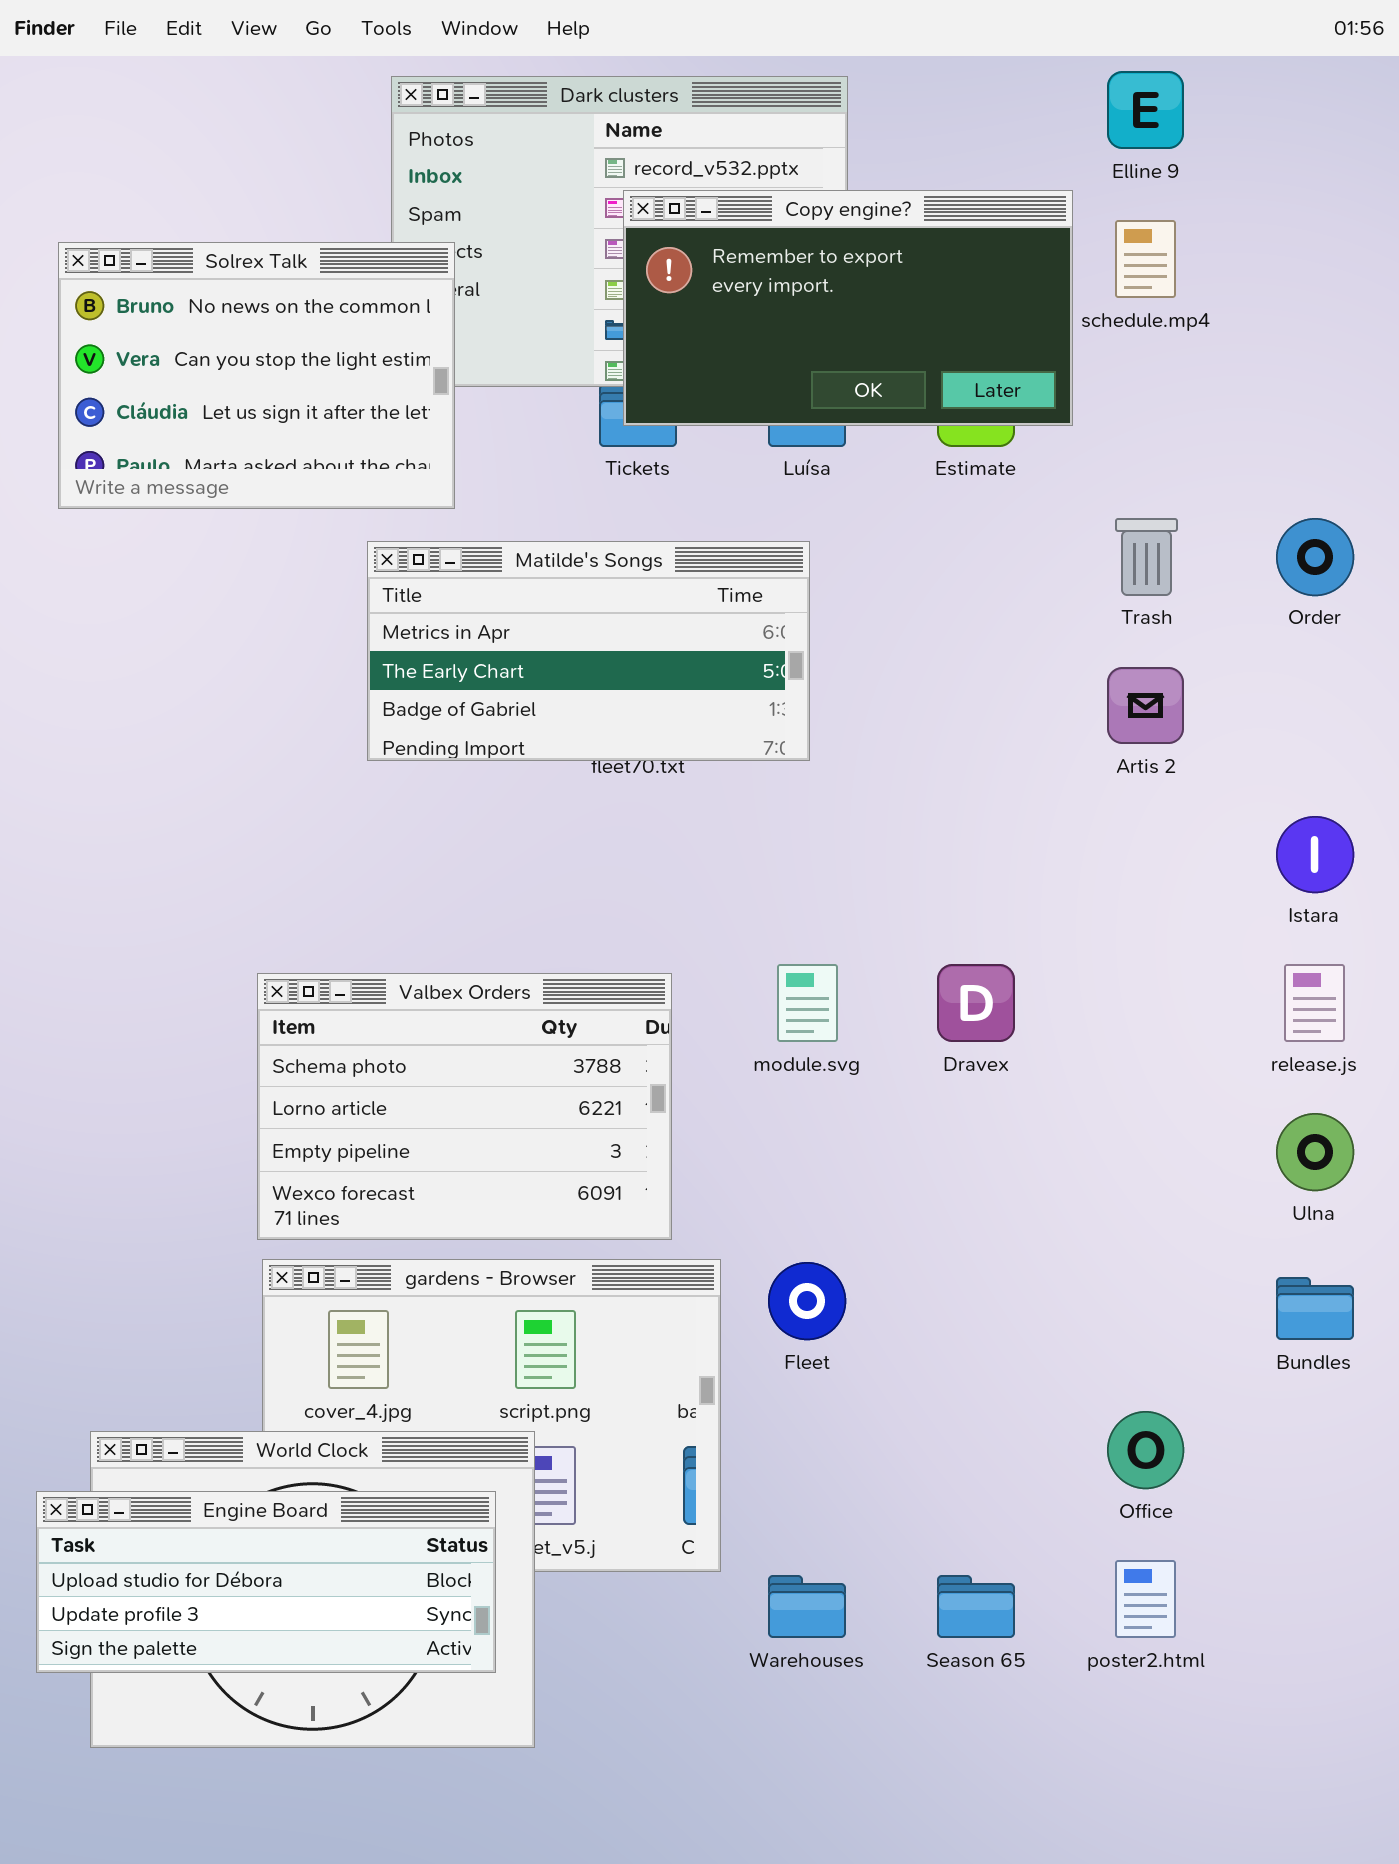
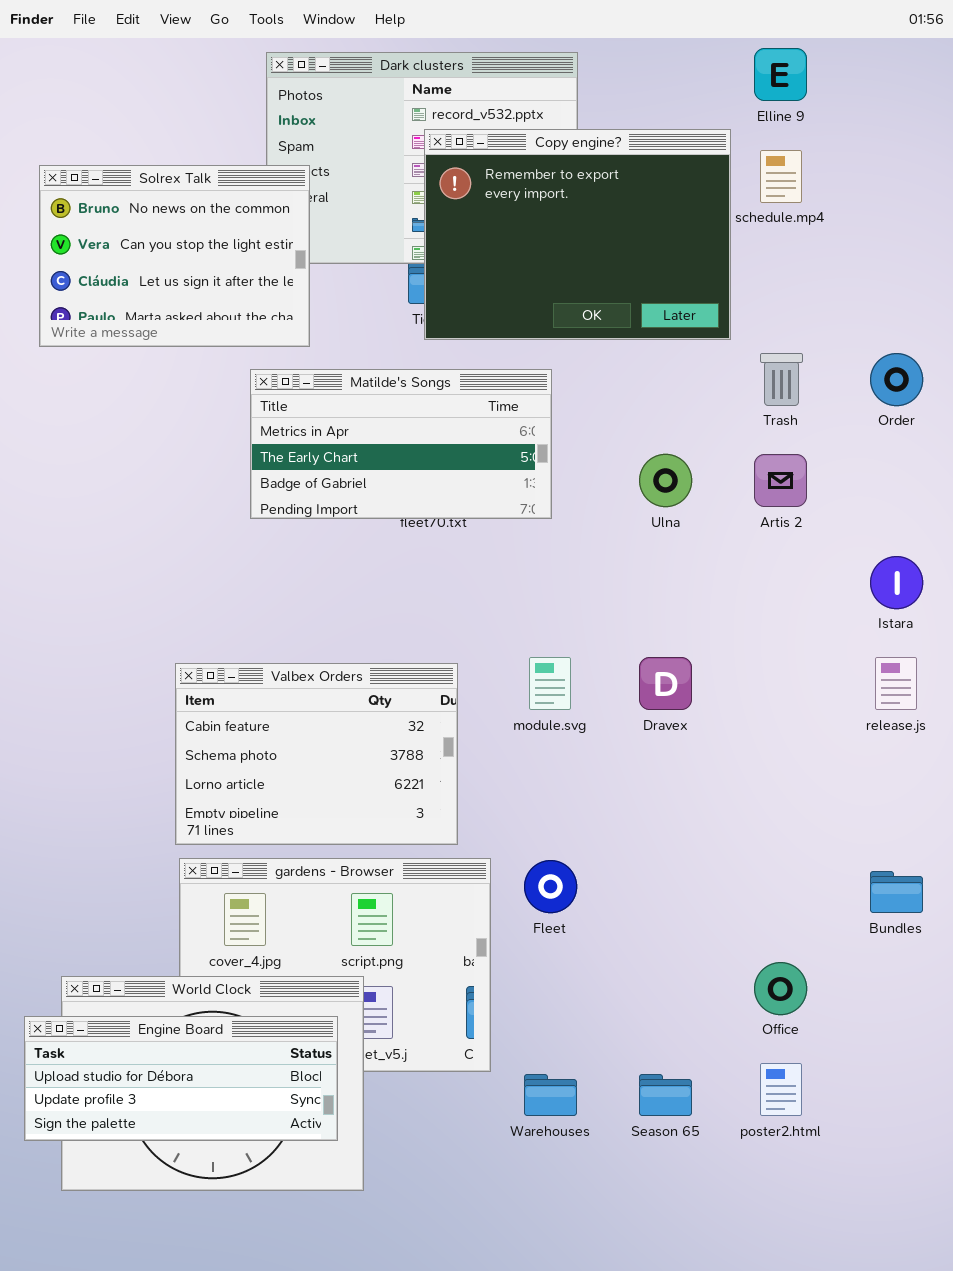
Copy engine?: [623,190,1073,426] -> [424,129,731,340], resized
Valbex Orders: [257,973,672,1240] -> [175,663,458,845], scrolled up 1 row
Ulna: [1276,1113,1354,1191] -> [639,454,692,507], moved

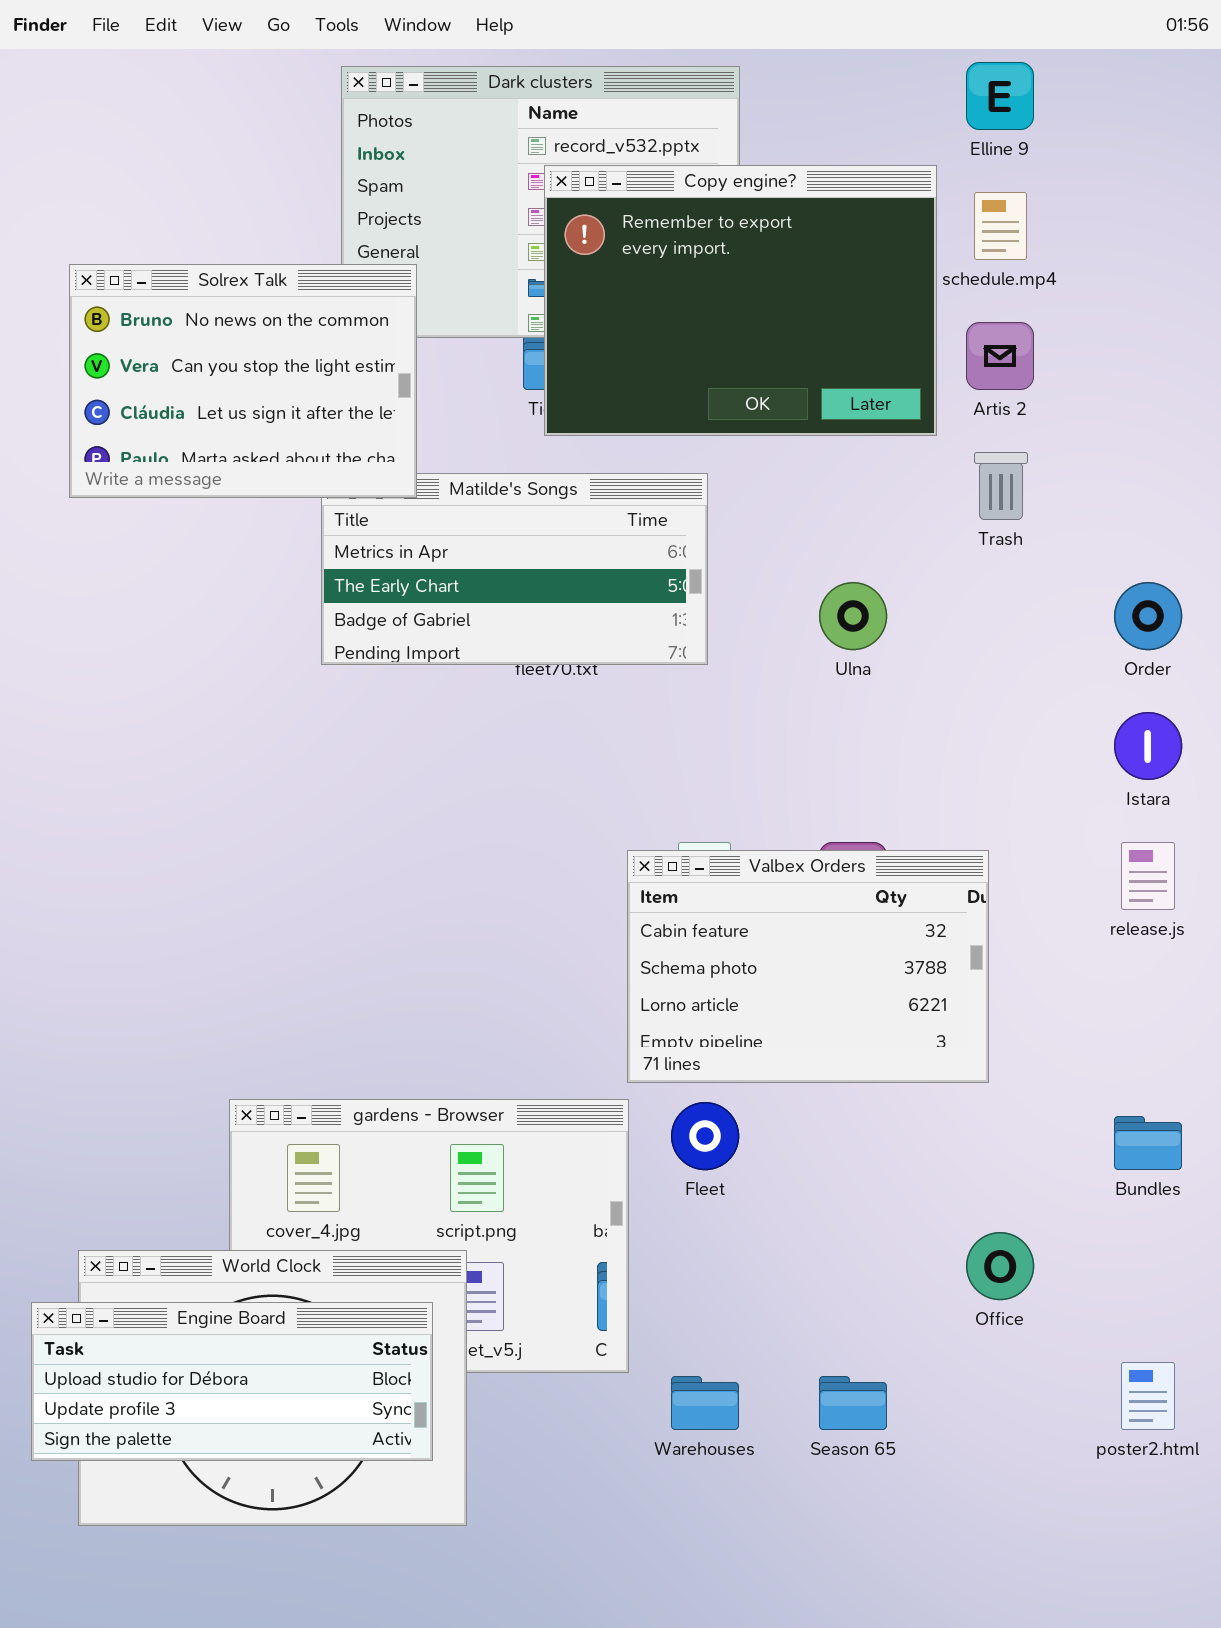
Solrex Talk: [39,165,310,347] -> [69,264,417,498], moved
Order: [870,353,923,406] -> [1114,582,1182,650], moved
Artis 2: [754,454,807,507] -> [966,322,1034,390], moved
Valbex Orders: [175,663,458,845] -> [627,850,989,1083], moved
poster2.html: [760,1063,802,1116] -> [1121,1362,1175,1430], moved

